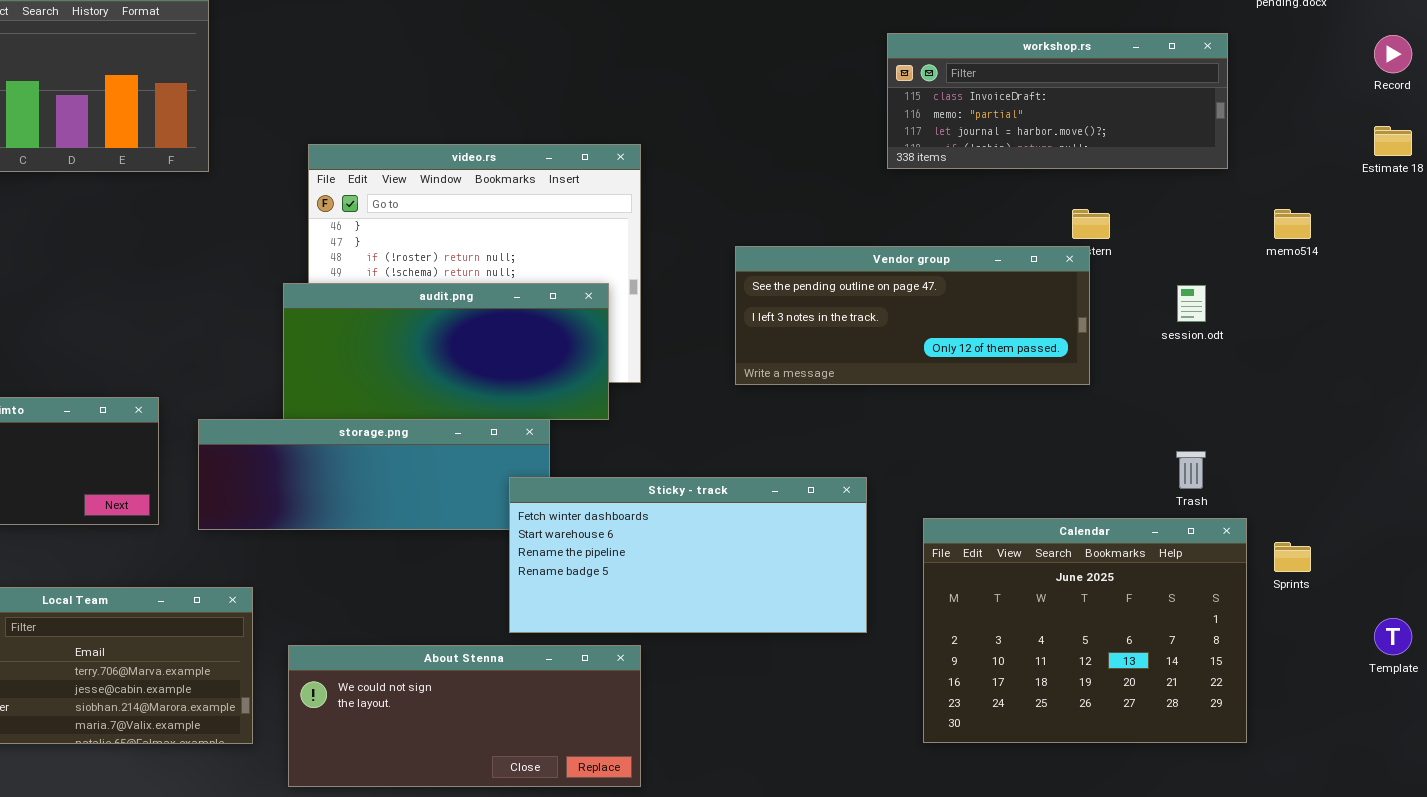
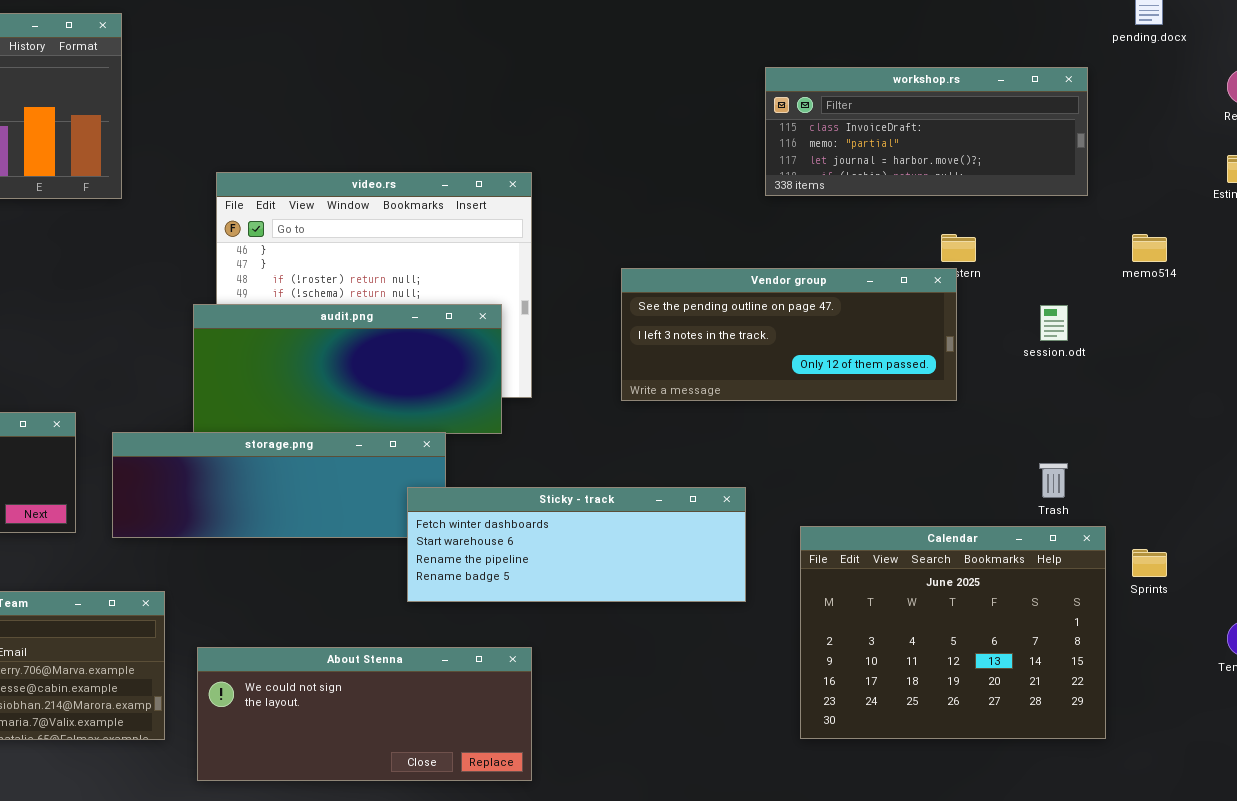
Sticky - track: [509,477,867,633] -> [407,487,746,602], resized

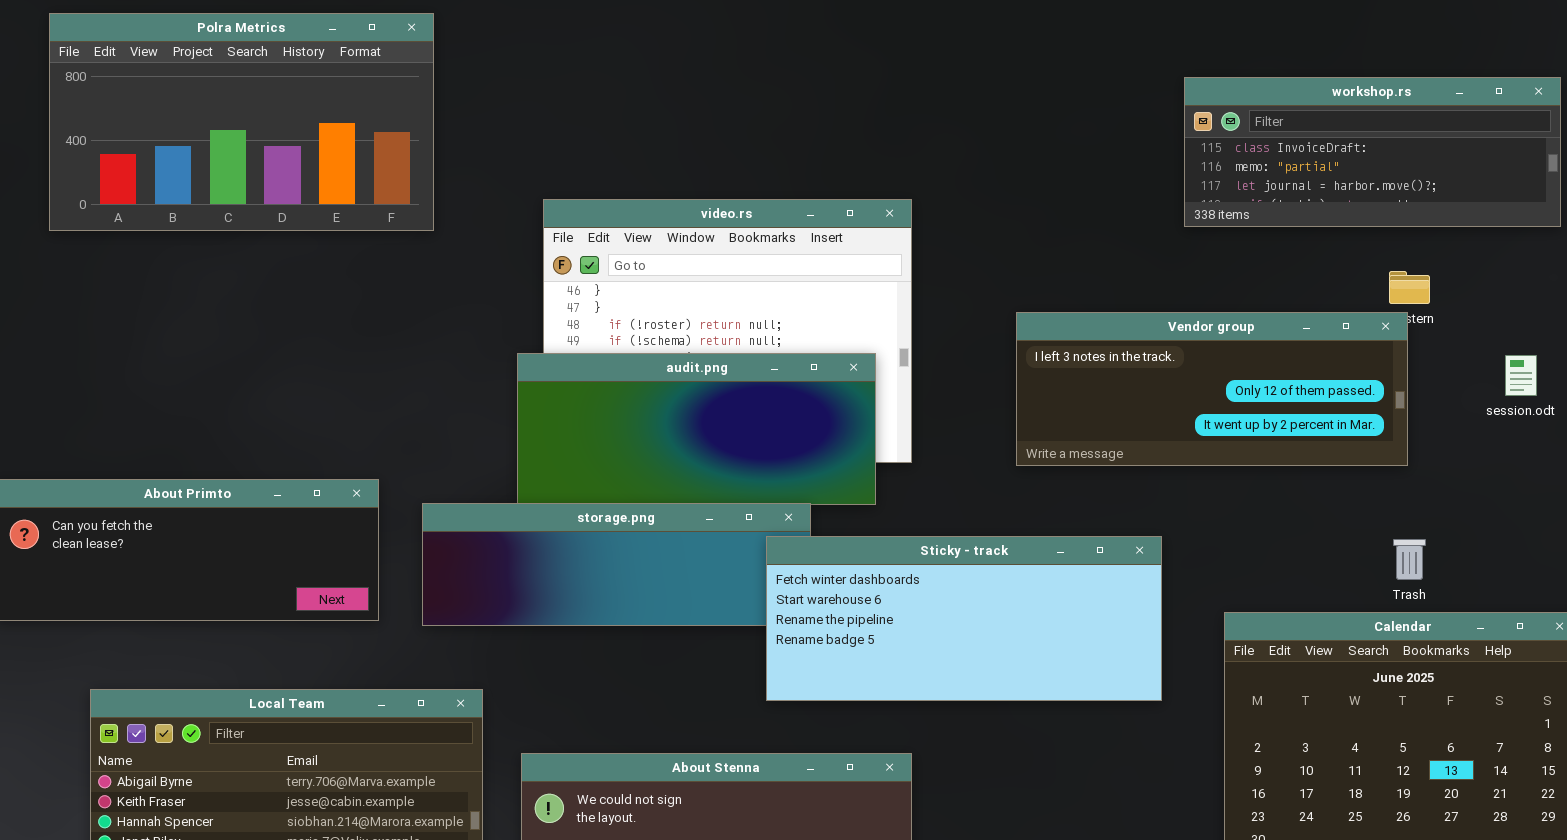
Vendor group: [621,268,957,401] -> [1016,312,1408,466], scrolled down 1 row
Trash: [1039,463,1068,498] -> [1393,539,1426,580], moved
Sticky - track: [407,487,746,602] -> [766,536,1162,701], resized

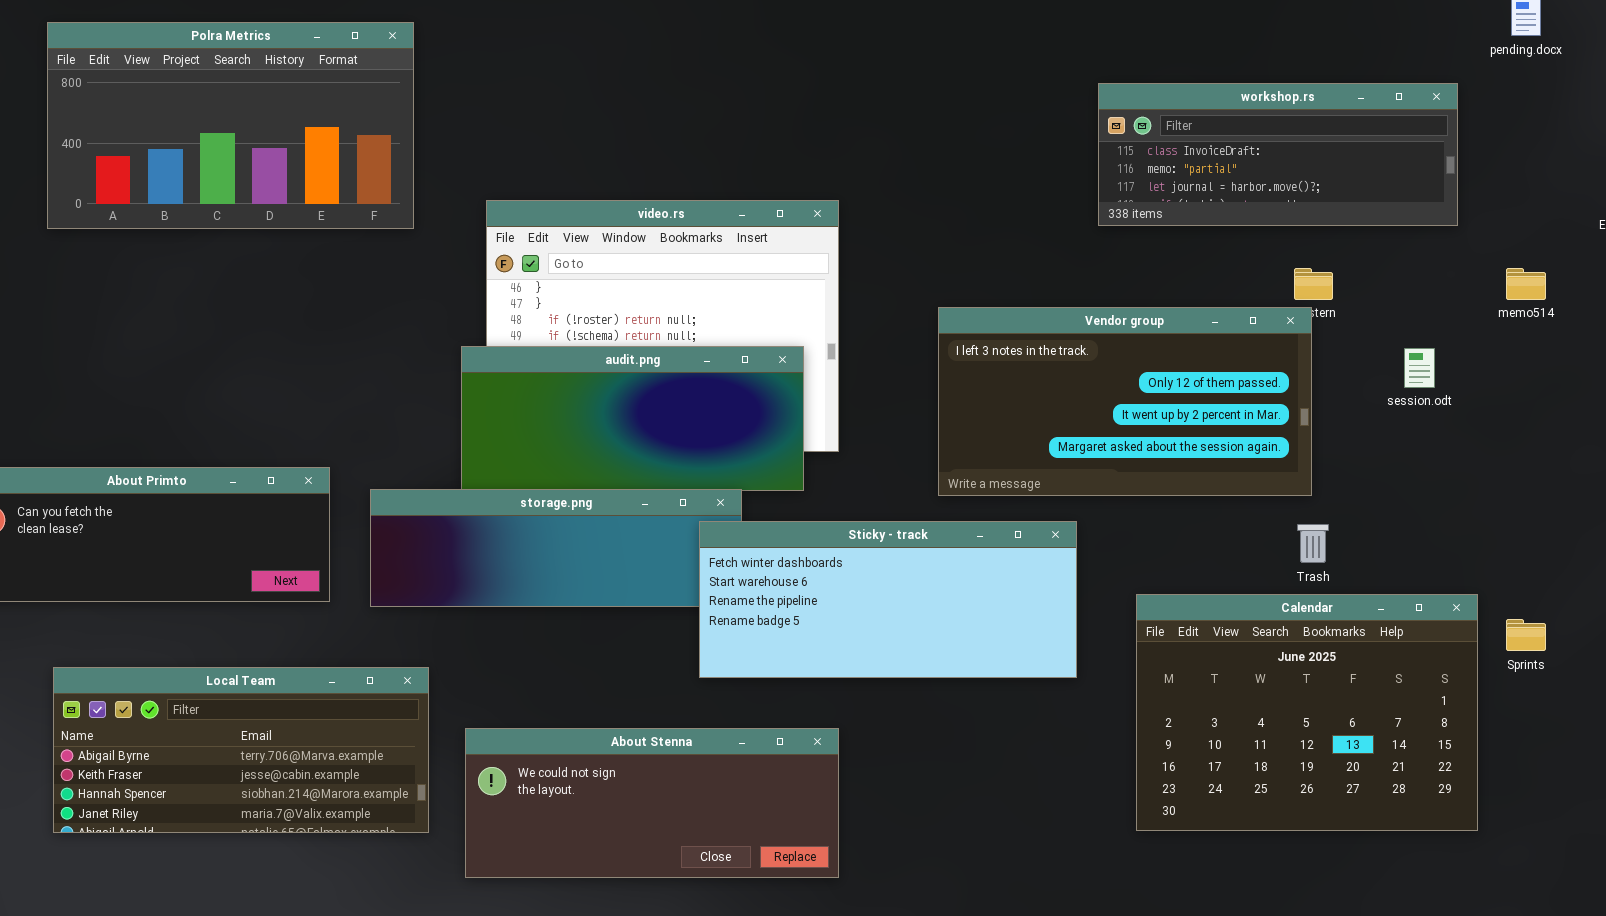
Polra Metrics: [49,13,434,231] -> [47,22,414,229], moved
Vendor group: [1016,312,1408,466] -> [938,307,1312,496], resized

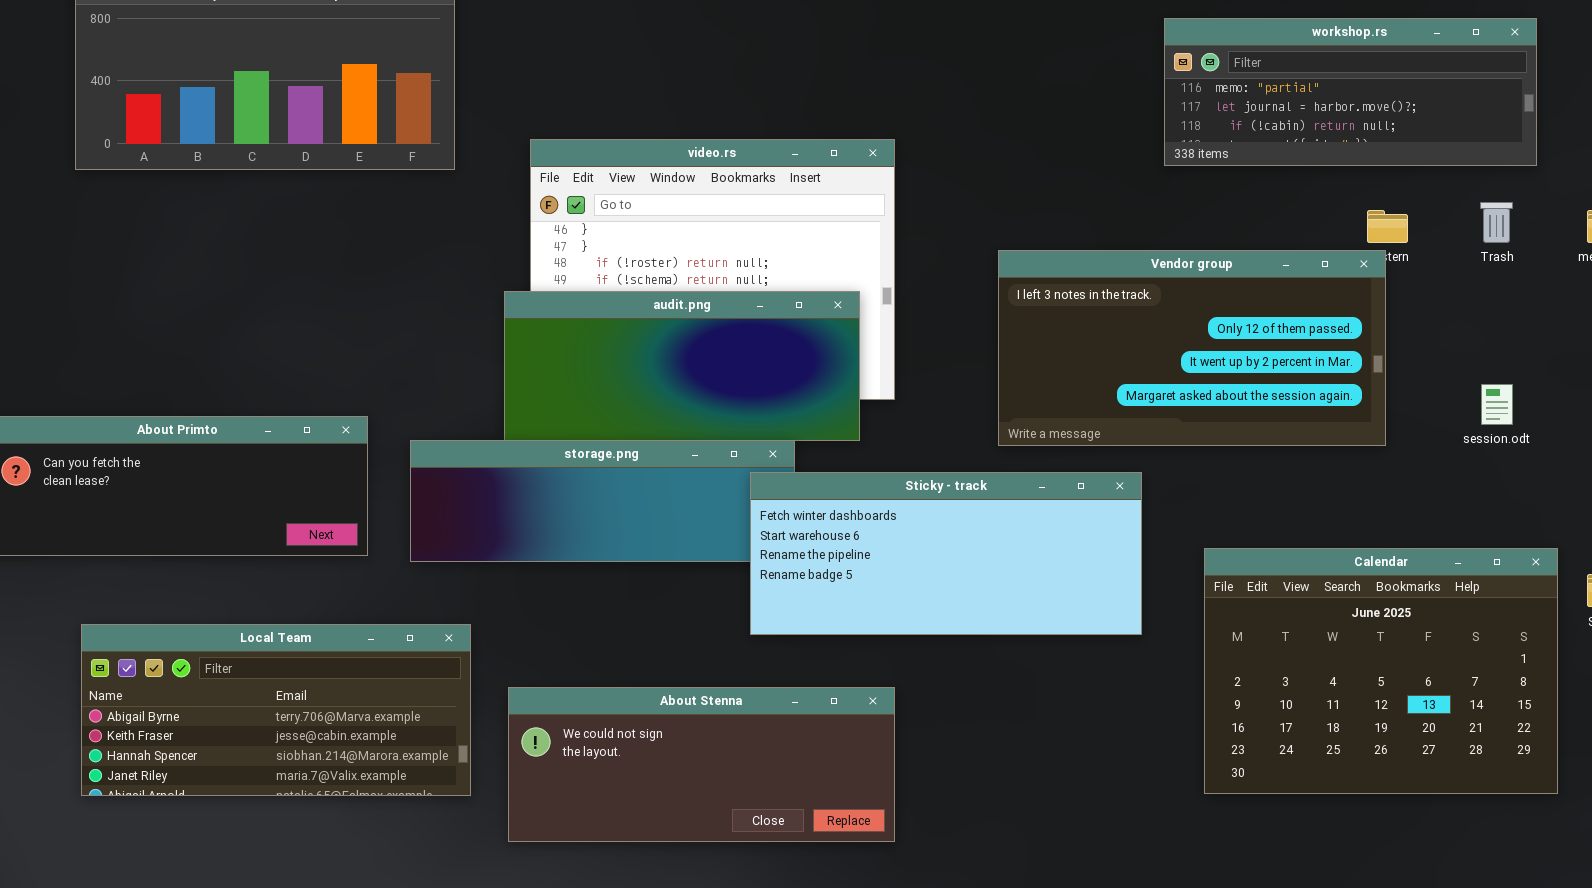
workshop.rs: [1098,83,1458,226] -> [1164,18,1537,166], scrolled down 1 row
session.odt: [1404,348,1435,388] -> [1481,384,1513,425], moved
Trash: [1297,524,1329,563] -> [1480,202,1513,243], moved

